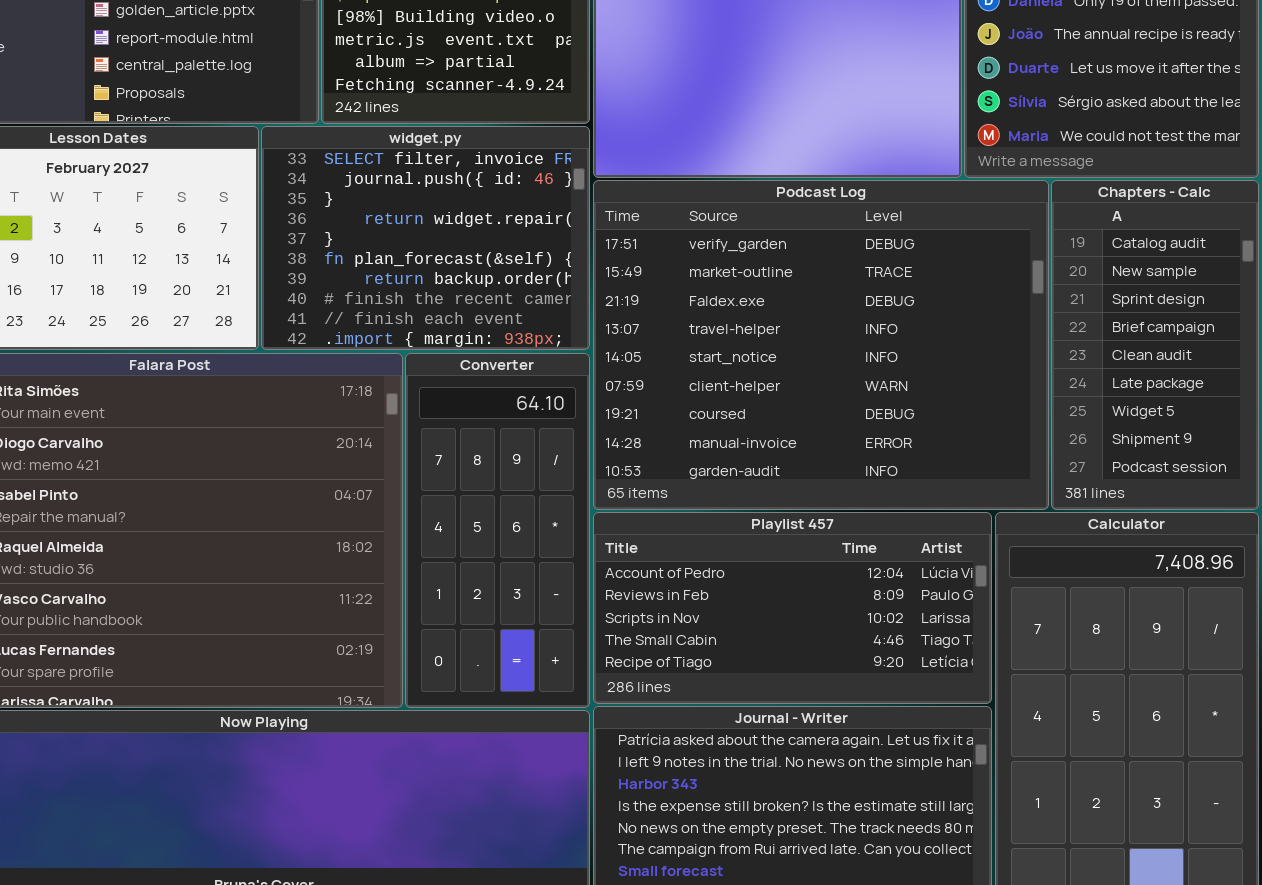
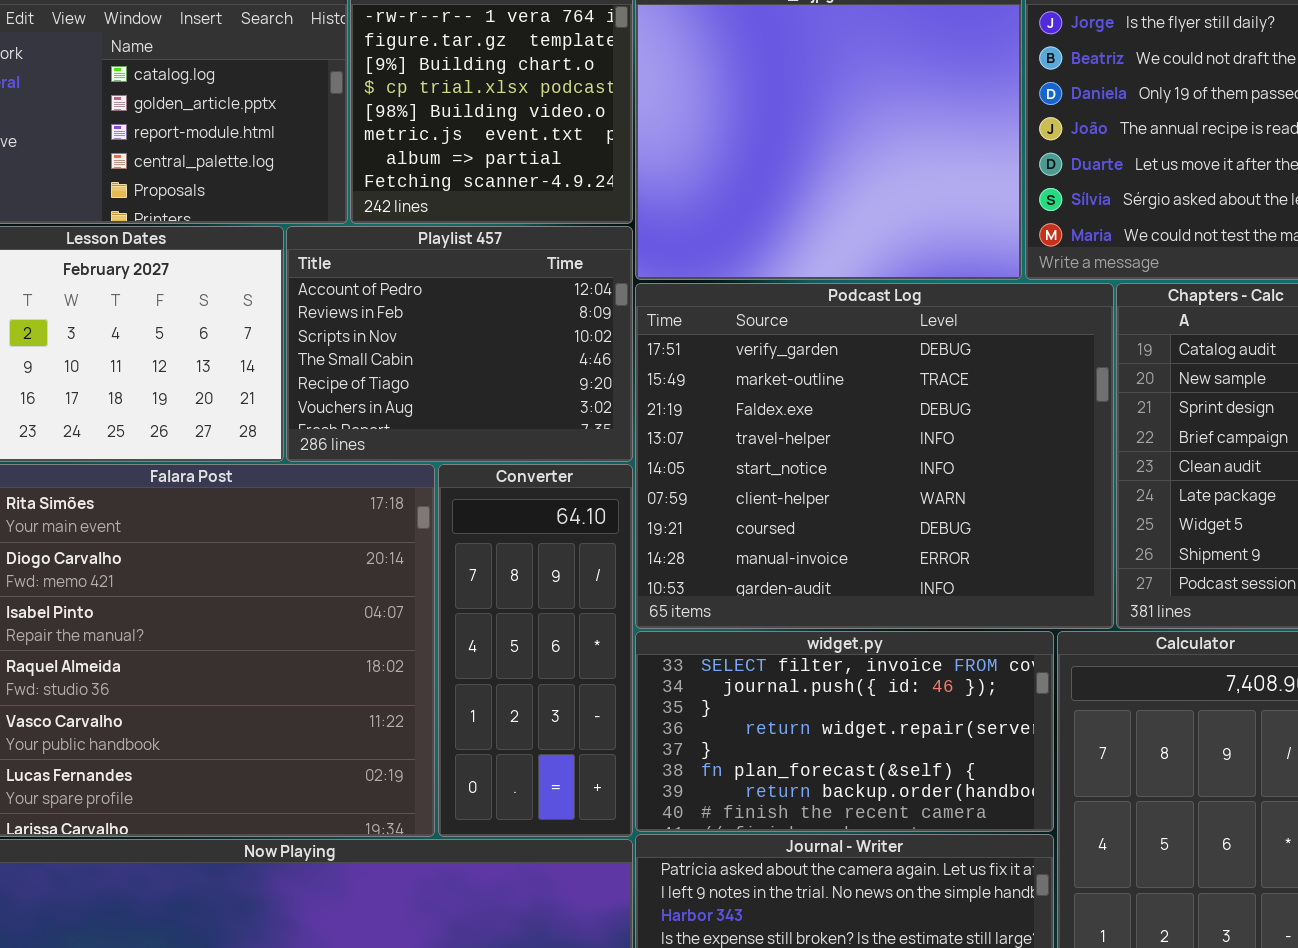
widget.py: [261,126,590,350] -> [635,631,1054,832], moved, resized
Playlist 457: [593,512,992,704] -> [286,226,633,462], moved, resized

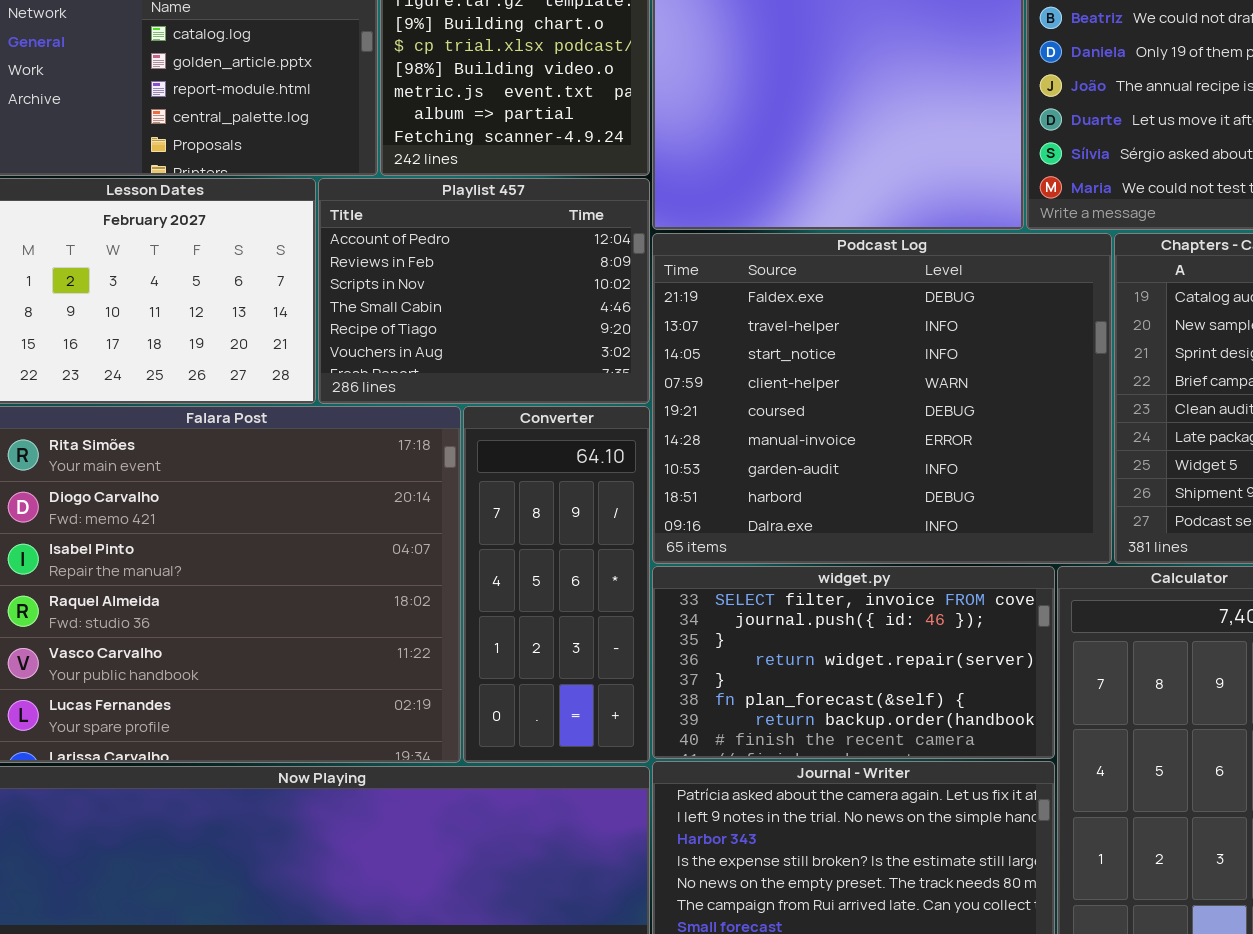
Podcast Log: [635,283,1114,629] -> [652,233,1112,564], scrolled down 2 rows

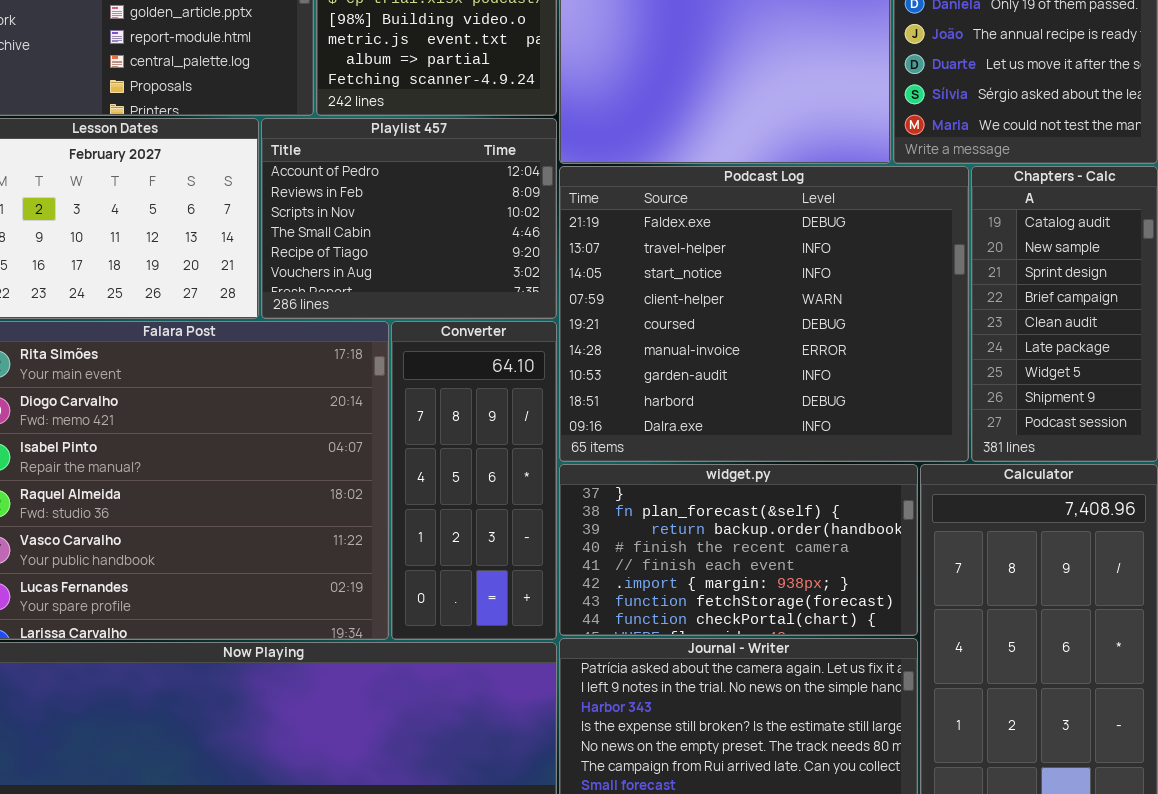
widget.py: [652,566,1055,759] -> [559,464,918,636], scrolled down 4 rows

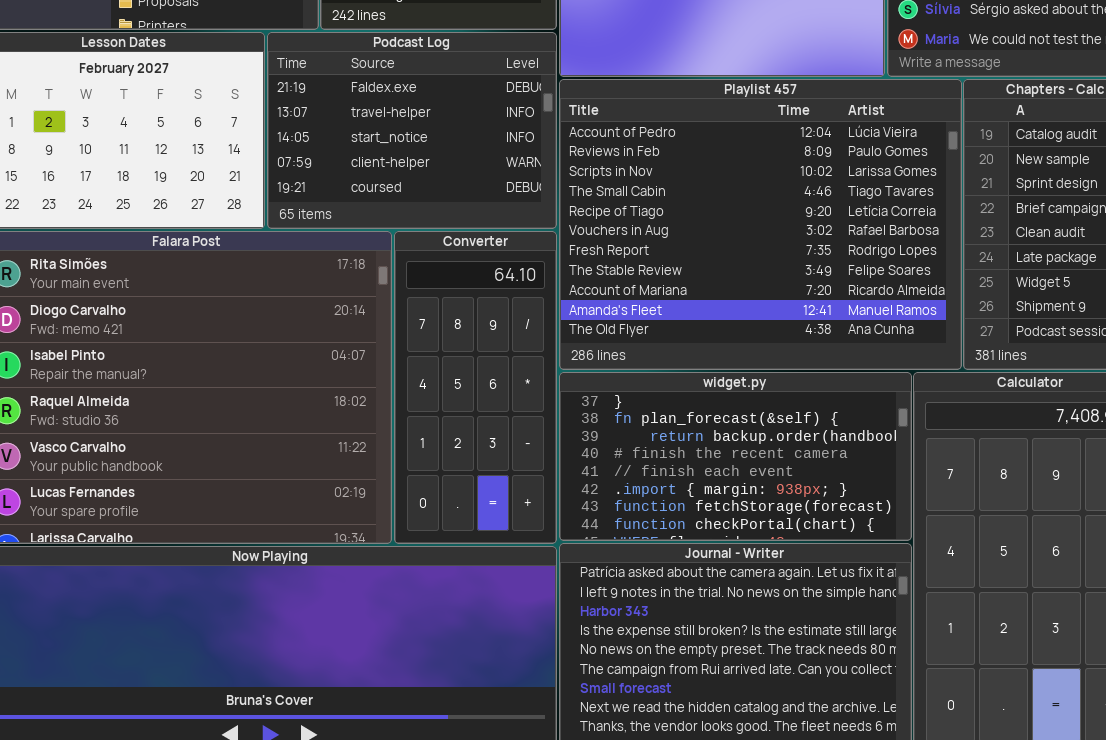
Playlist 457: [261,118,557,319] -> [559,79,962,370], moved, resized
Podcast Log: [559,166,969,462] -> [267,32,557,229], moved, resized

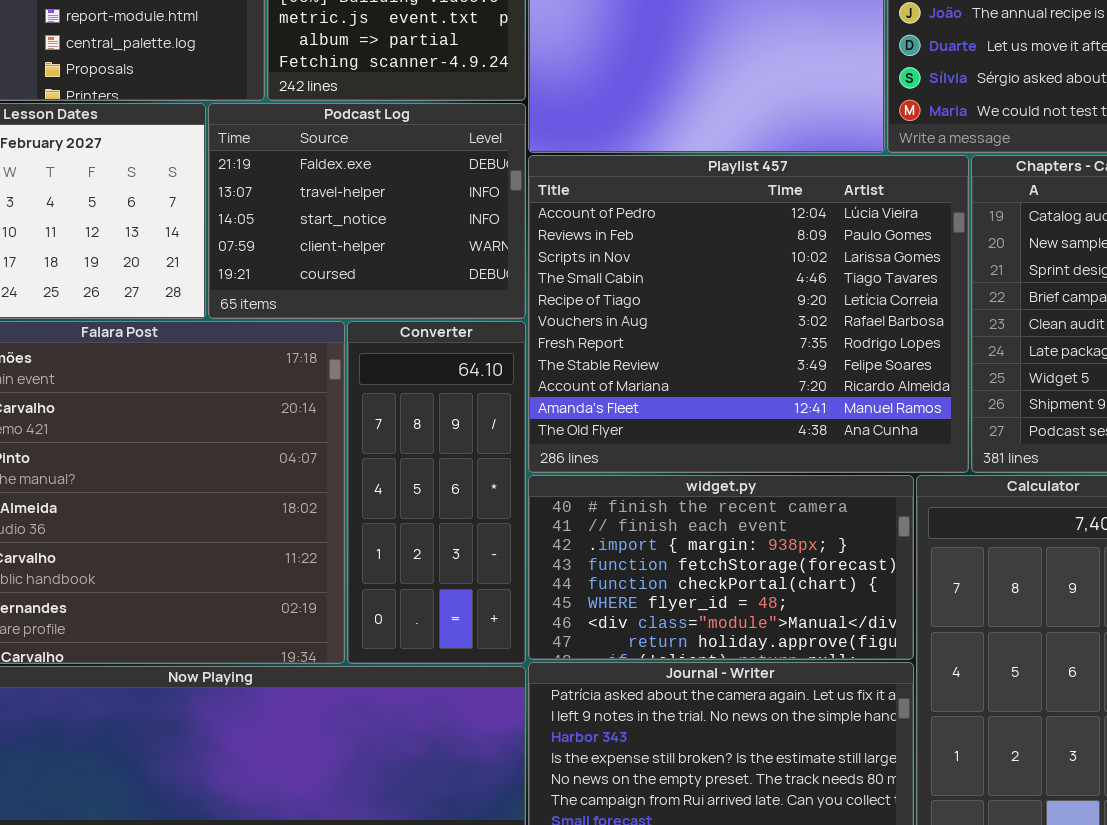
widget.py: [559,372,912,541] -> [528,475,914,660], scrolled down 3 rows

